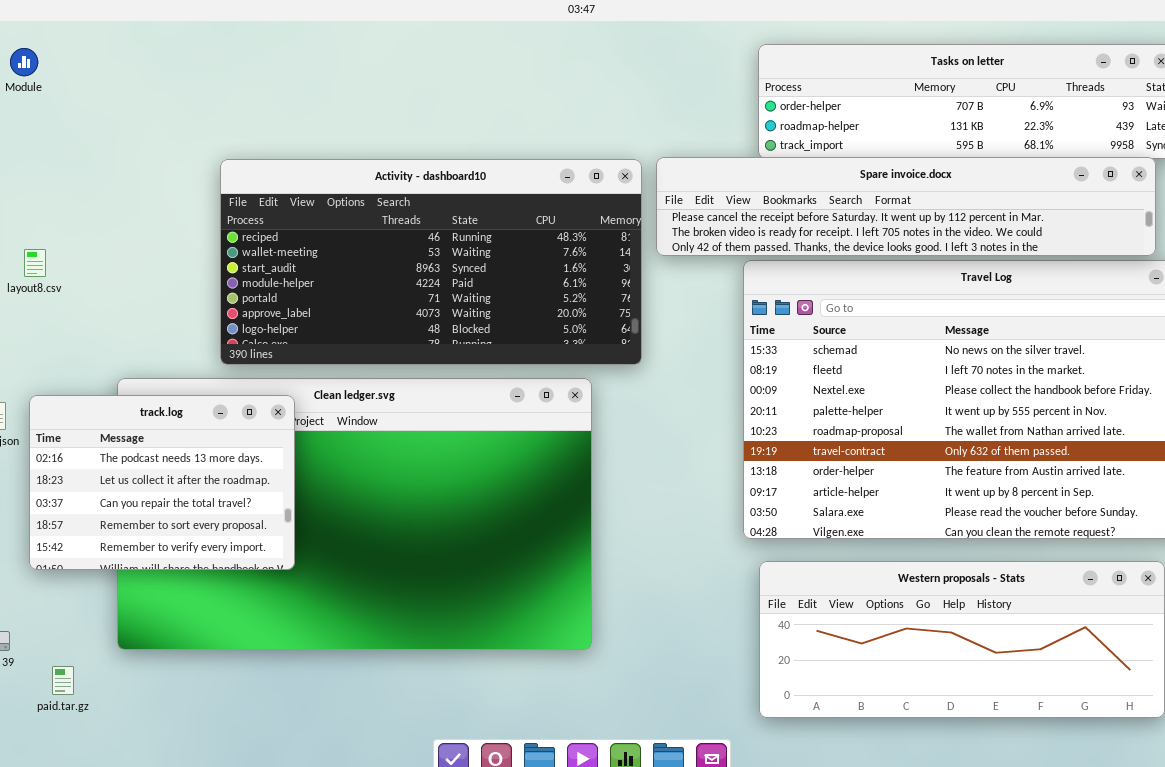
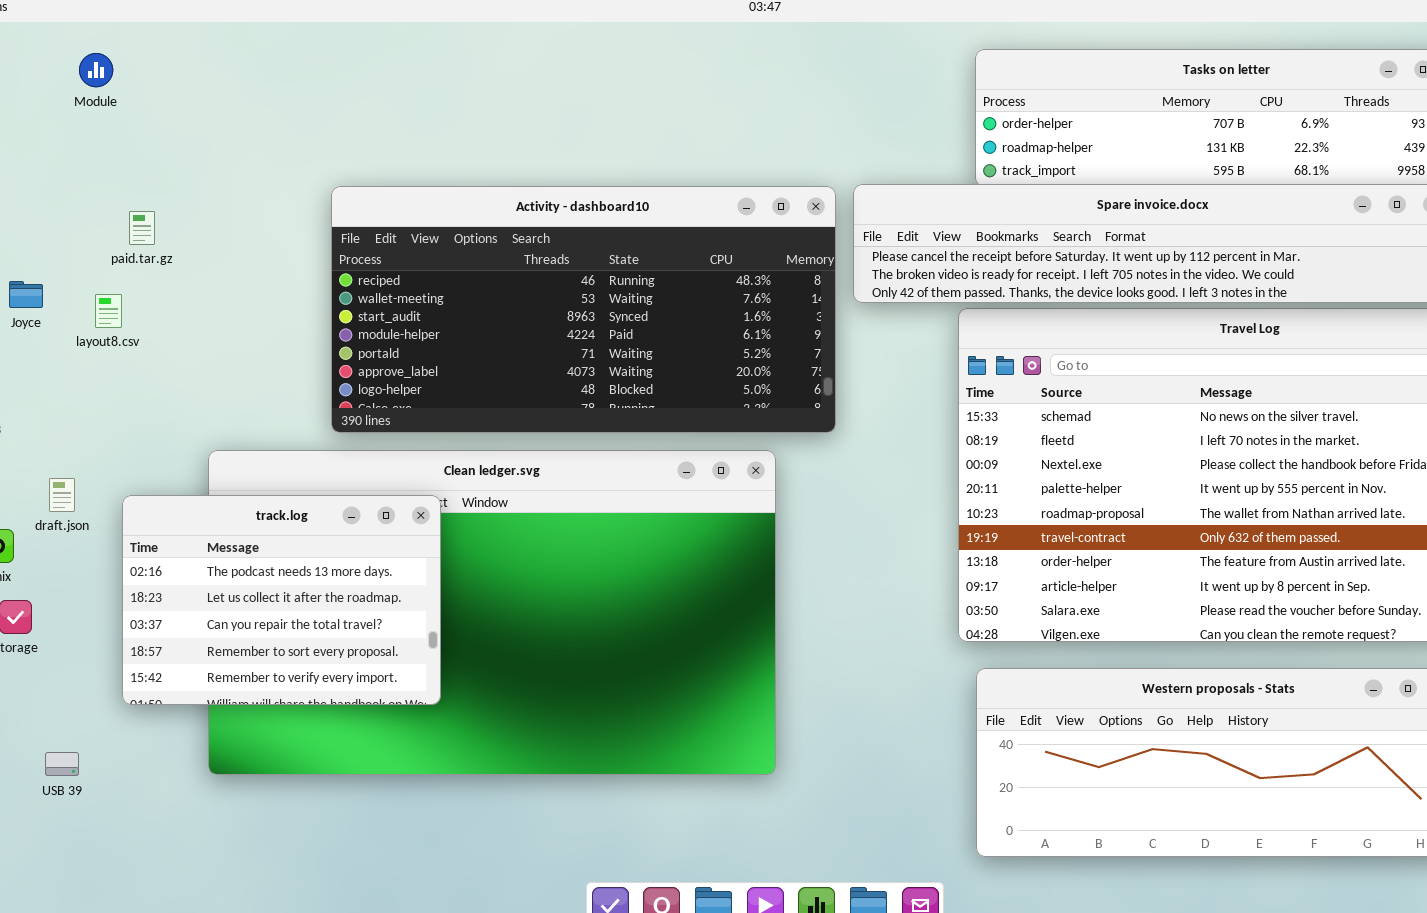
track.log: [29,395,295,570] -> [122,495,441,705], moved
paid.tar.gz: [52,666,74,695] -> [129,211,155,245], moved

